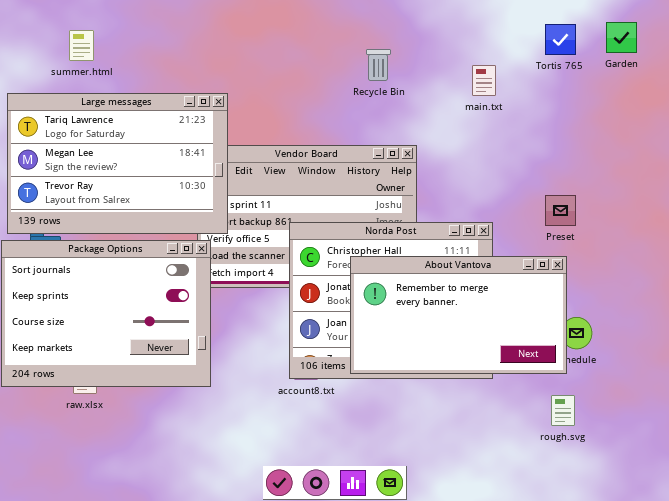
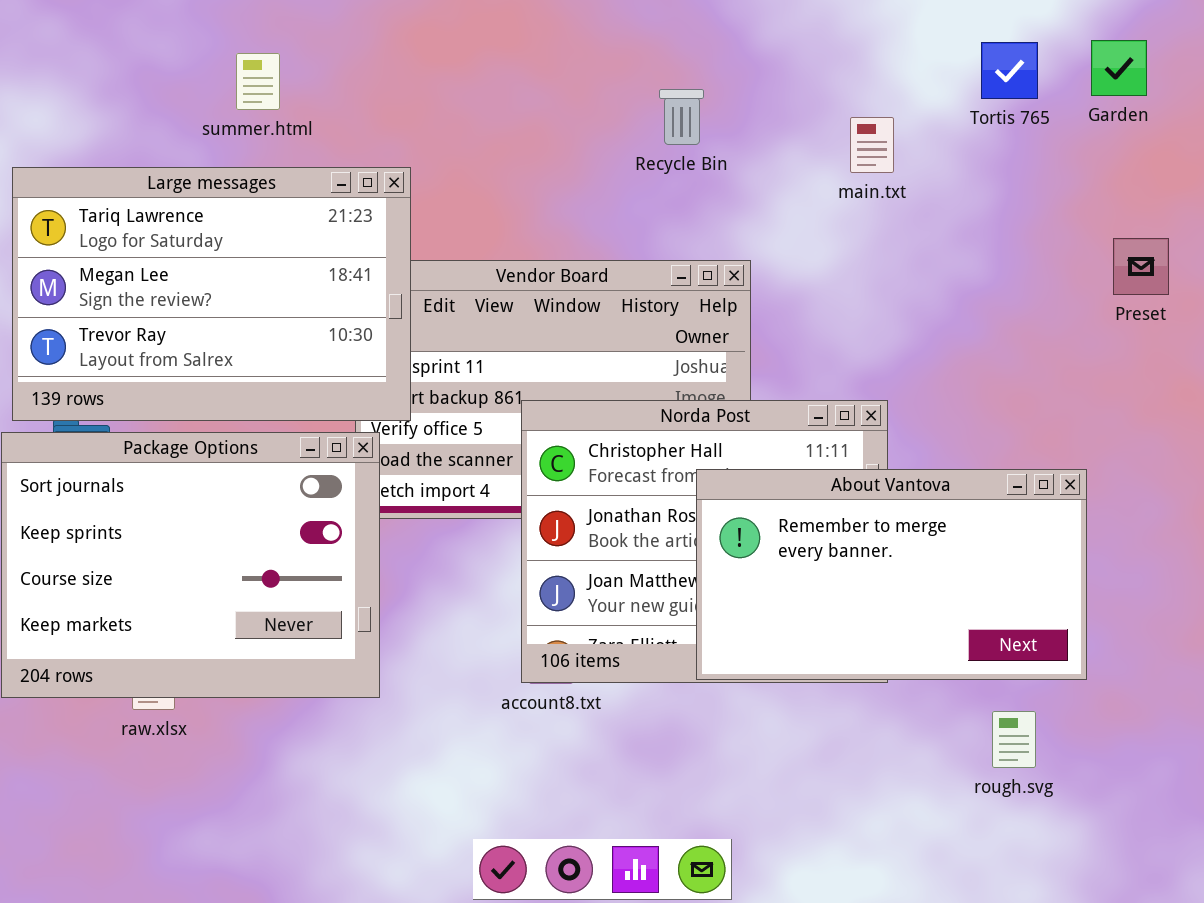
summer.html: [69,30,94,61] -> [236,53,280,110], moved
Preset: [545,195,576,226] -> [1113,238,1169,295], moved
About Vantova: [350,256,567,374] -> [696,469,1087,680], moved

